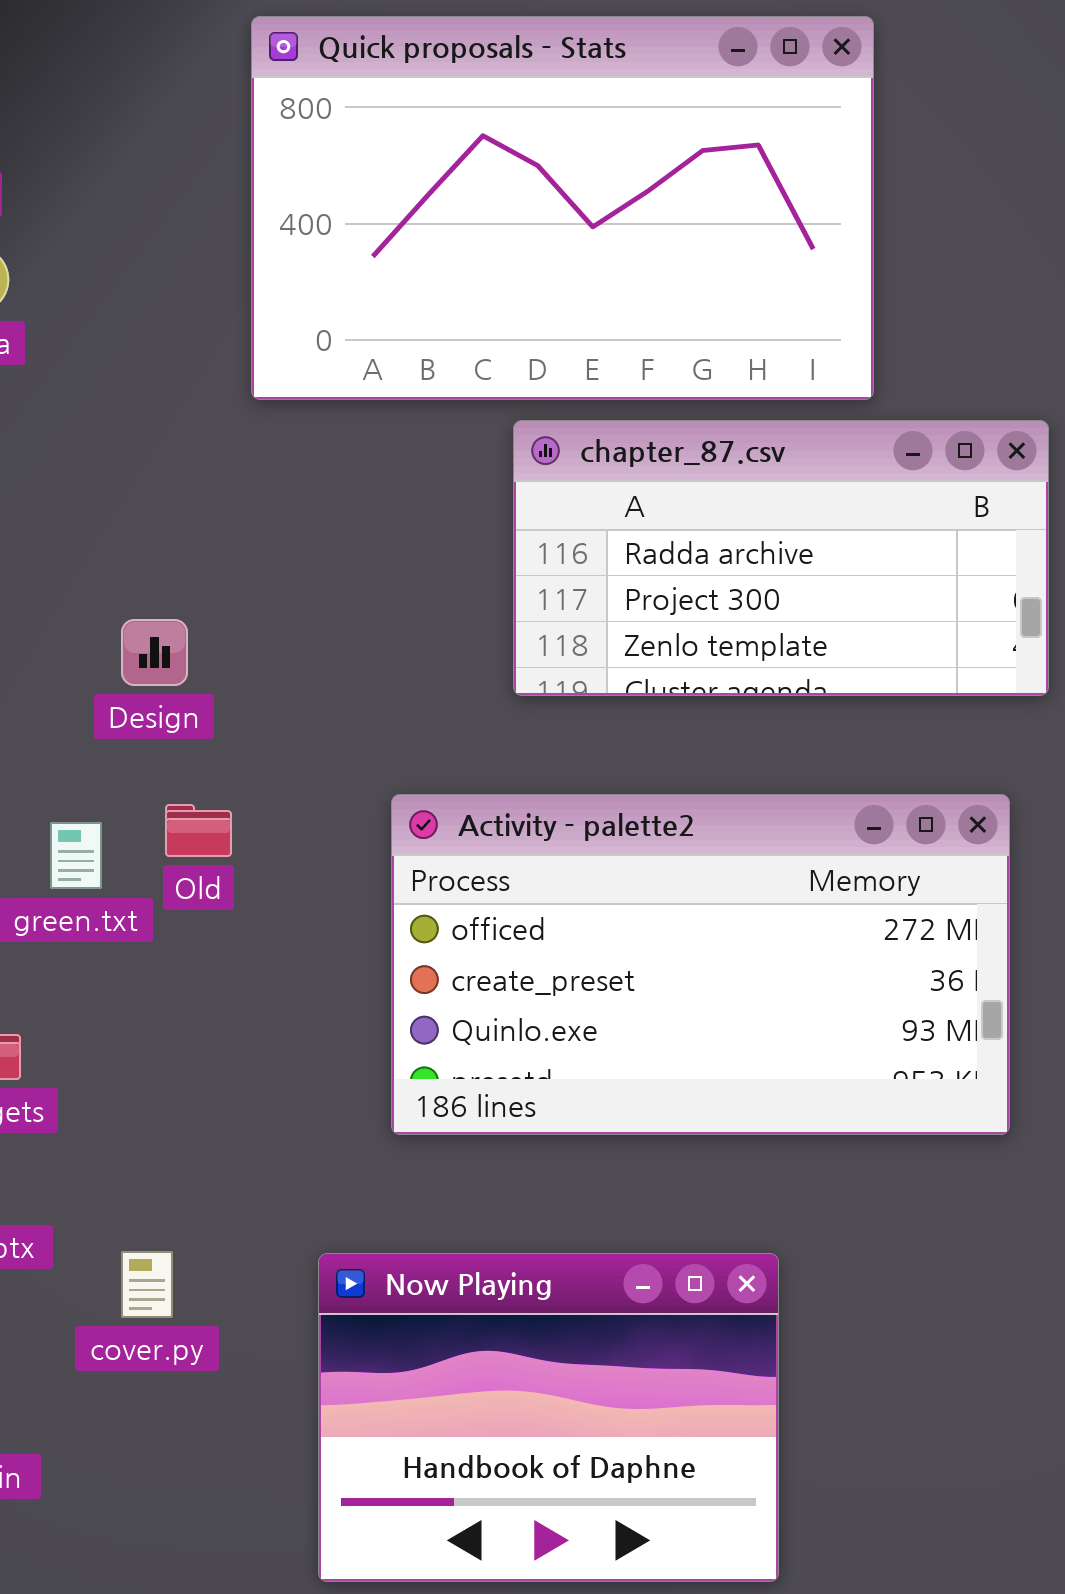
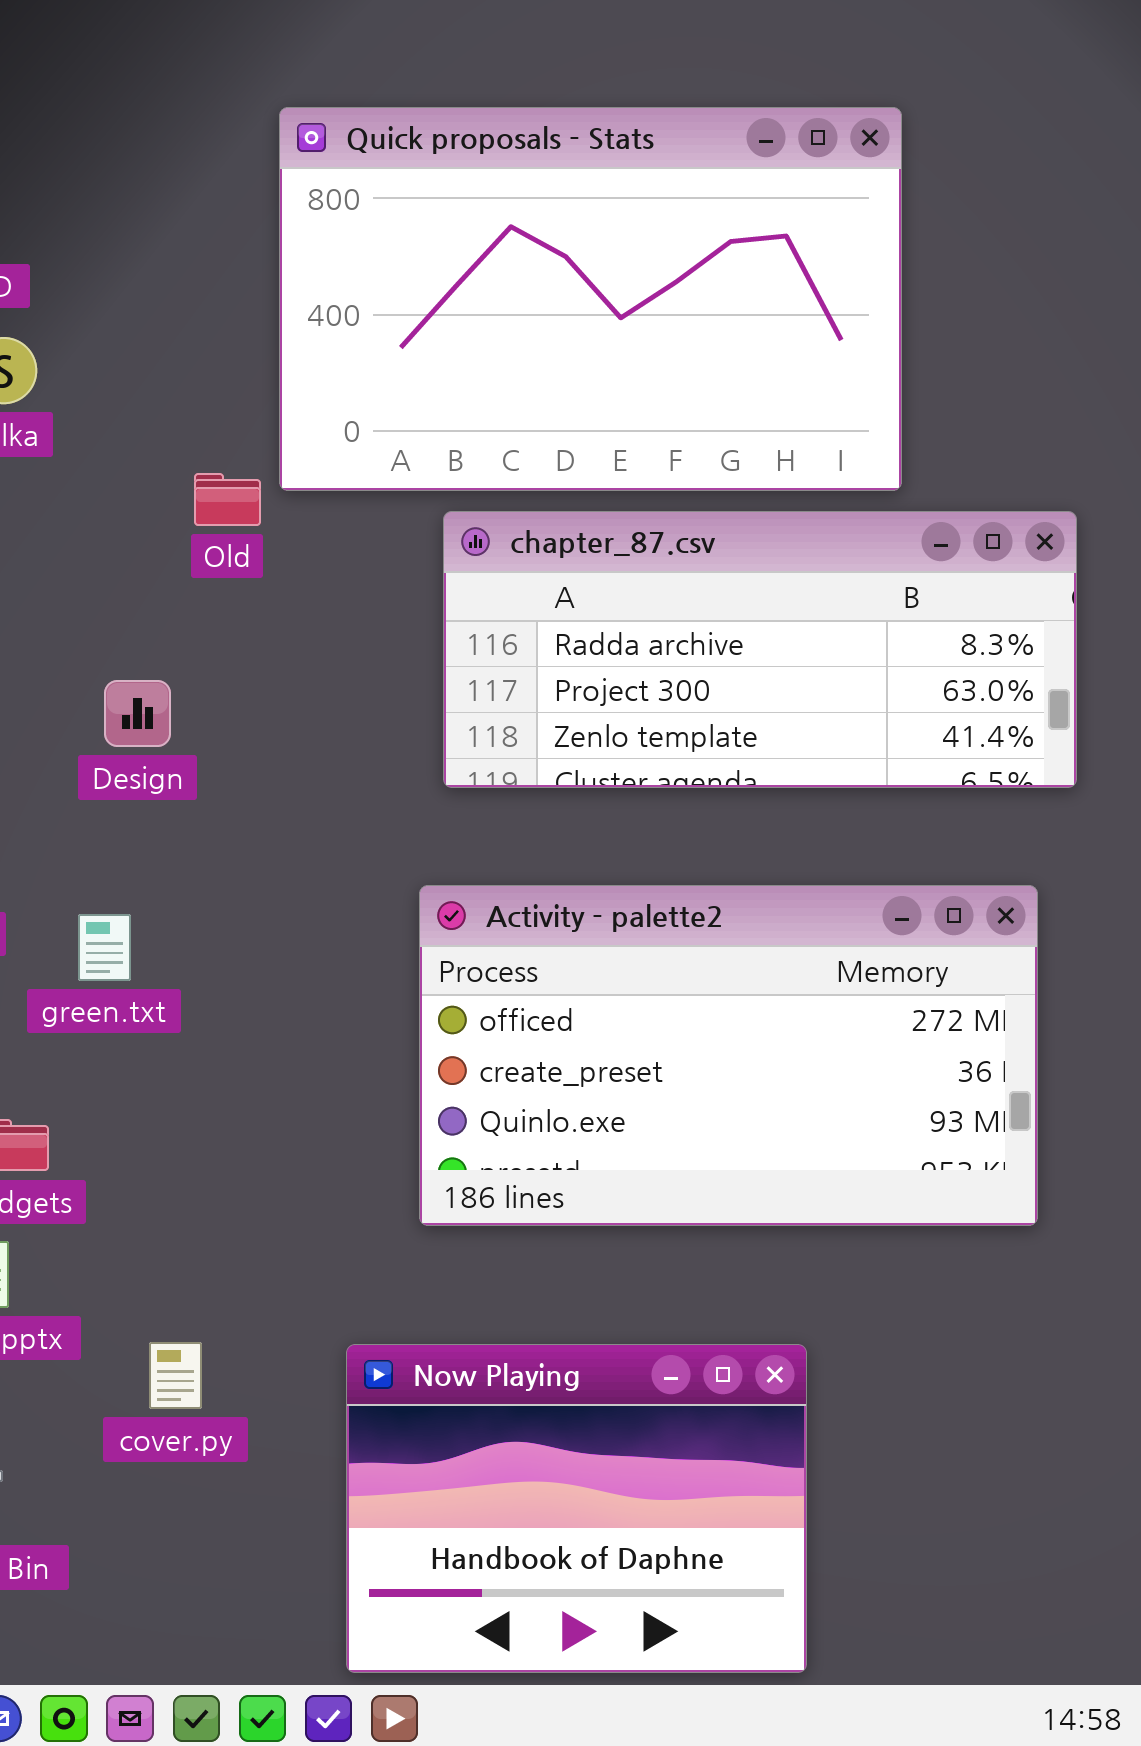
chapter_87.csv: [513,420,1049,696] -> [443,511,1077,788], resized
Design: [121,619,188,686] -> [104,680,171,747], moved
Old: [165,804,232,857] -> [194,473,261,526], moved

